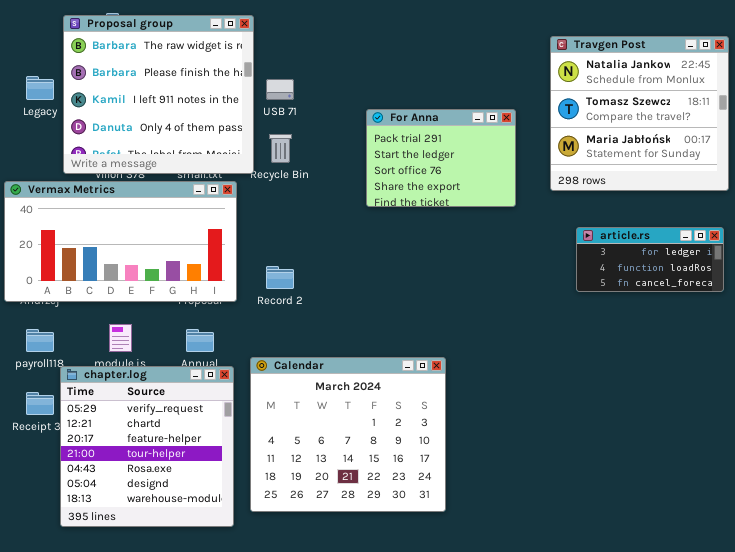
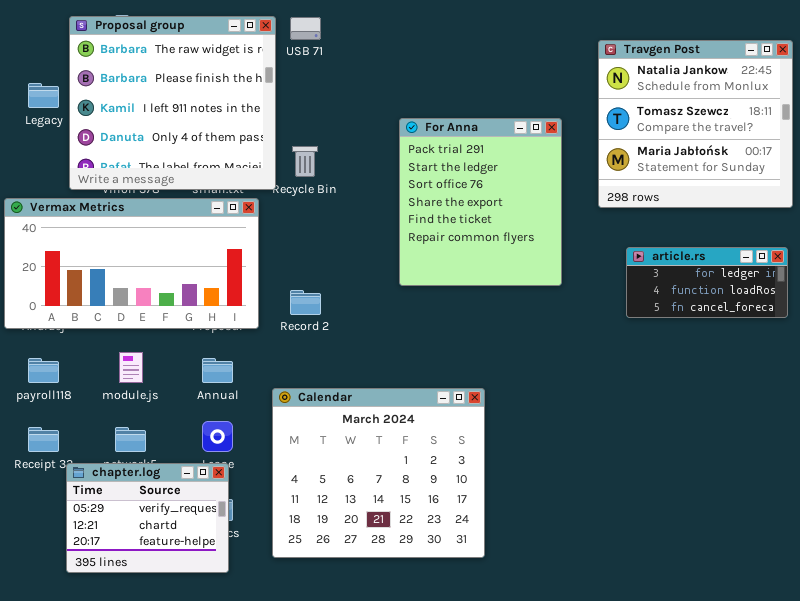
USB 71: [266,79,294,100] -> [290,17,321,40], moved
For Anna: [366,109,516,207] -> [399,118,562,286], resized
chapter.log: [60,366,234,527] -> [66,463,229,573], resized

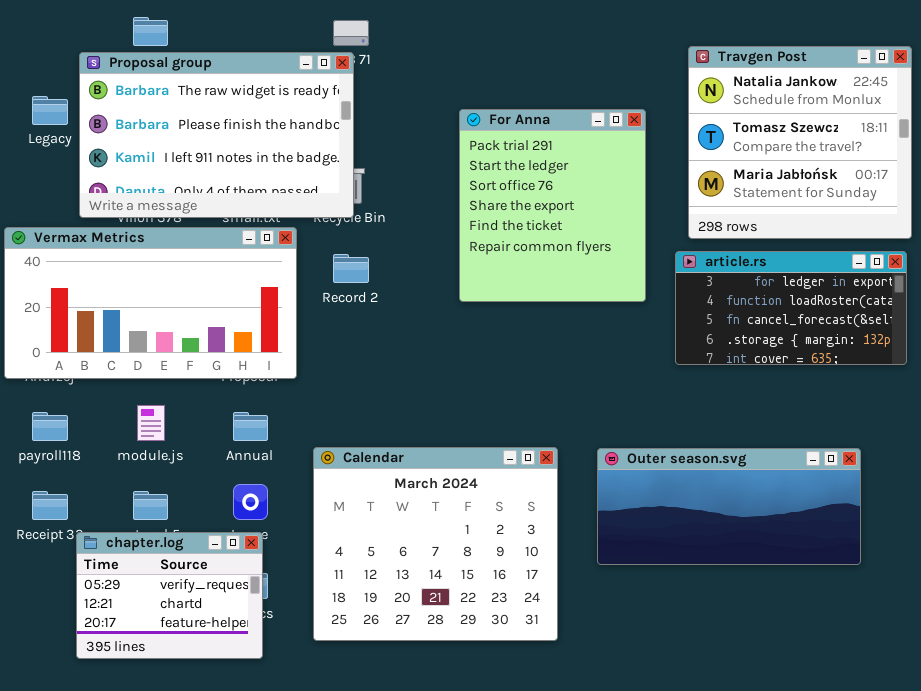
Proposal group: [69,16,276,190] -> [79,52,354,218], resized
For Anna: [399,118,562,286] -> [459,109,646,302], moved
article.rs: [626,247,788,318] -> [675,251,907,365], resized
Record 2: [290,290,321,315] -> [333,254,369,283], moved
Outer season.svg: none -> [597,448,861,565], opened

